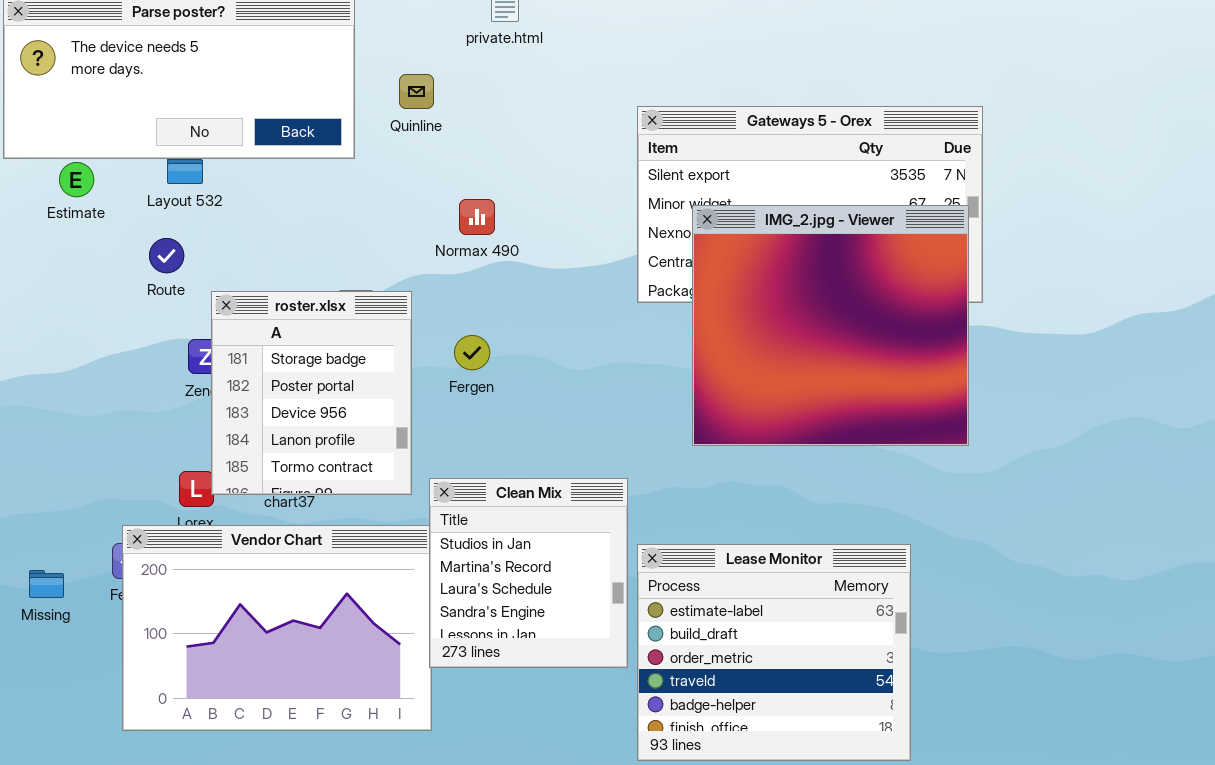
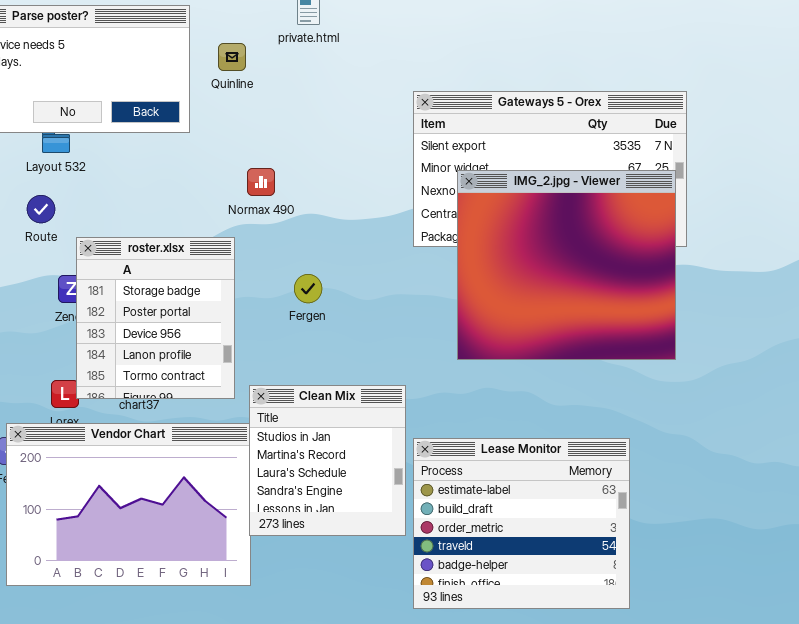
Quinline: [399,74,434,109] -> [218,43,246,71], moved
Normax 490: [459,199,495,235] -> [247,168,275,196], moved
Fergen: [454,335,490,370] -> [294,274,322,303], moved

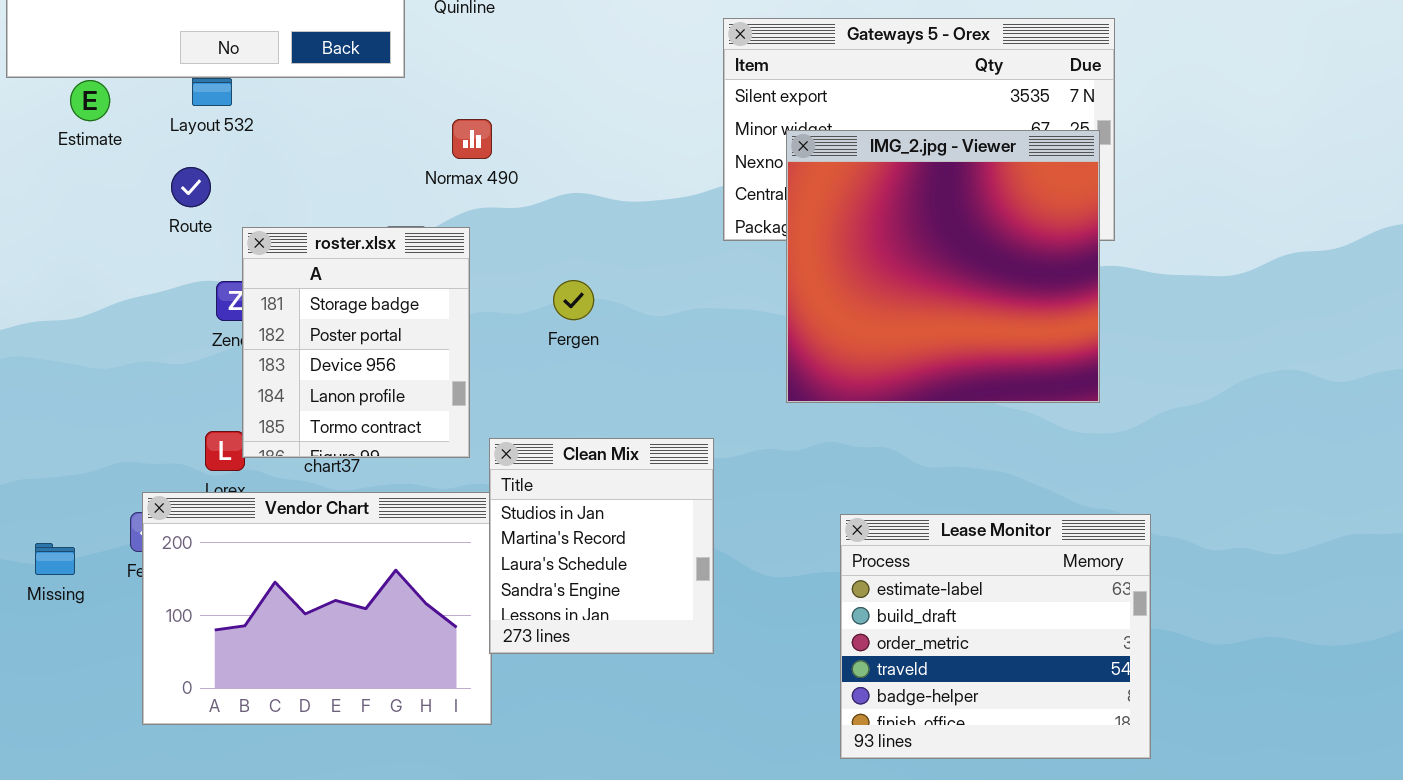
Normax 490: [247,168,275,196] -> [452,119,492,159], moved
Lease Monitor: [413,438,630,609] -> [840,514,1151,759], moved

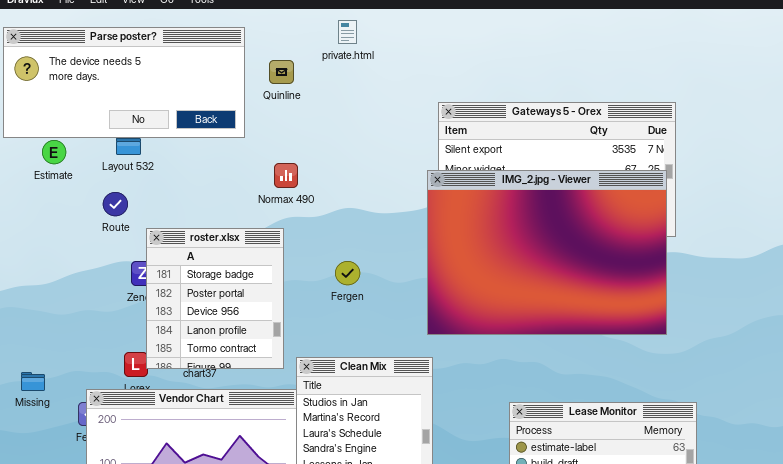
IMG_2.jpg - Viewer: [786,130,1100,403] -> [427,170,667,335], resized
Missing: [35,543,75,575] -> [21,372,45,391], moved

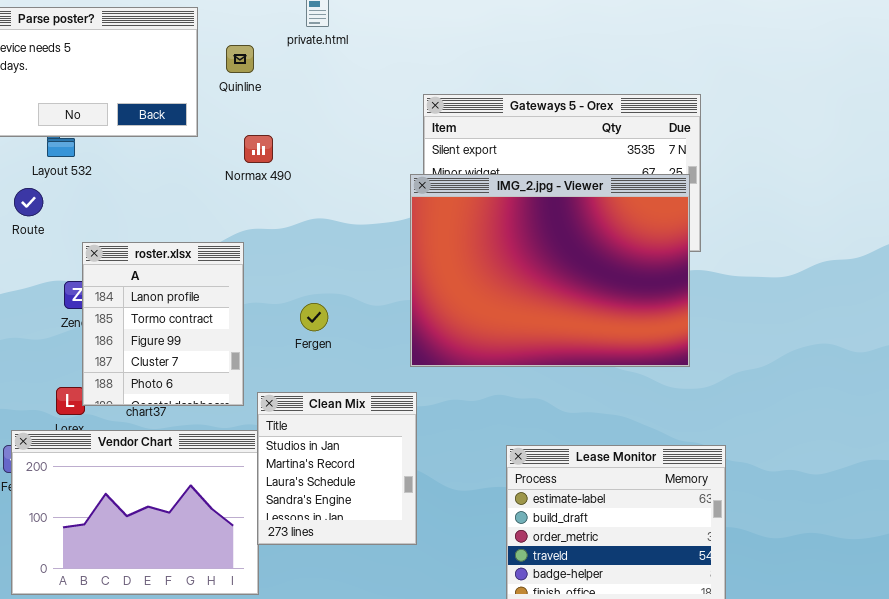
Normax 490: [274,163,298,188] -> [244,135,273,163], moved
Route: [103,192,128,216] -> [14,188,43,216], moved
roster.xlsx: [146,228,284,369] -> [82,242,244,406], scrolled down 3 rows
Fergen: [335,261,360,285] -> [300,303,328,331], moved

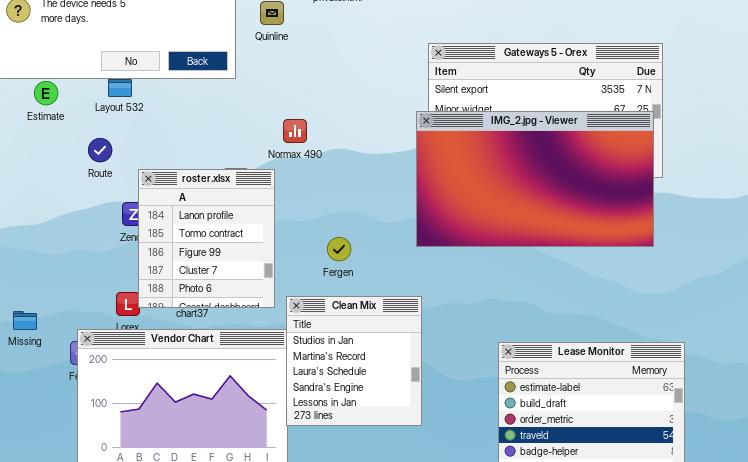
Normax 490: [244,135,273,163] -> [283,119,307,143], moved
IMG_2.jpg - Viewer: [410,174,690,367] -> [416,111,654,247], resized
Route: [14,188,43,216] -> [88,138,112,162], moved
Fergen: [300,303,328,331] -> [327,237,351,261], moved

